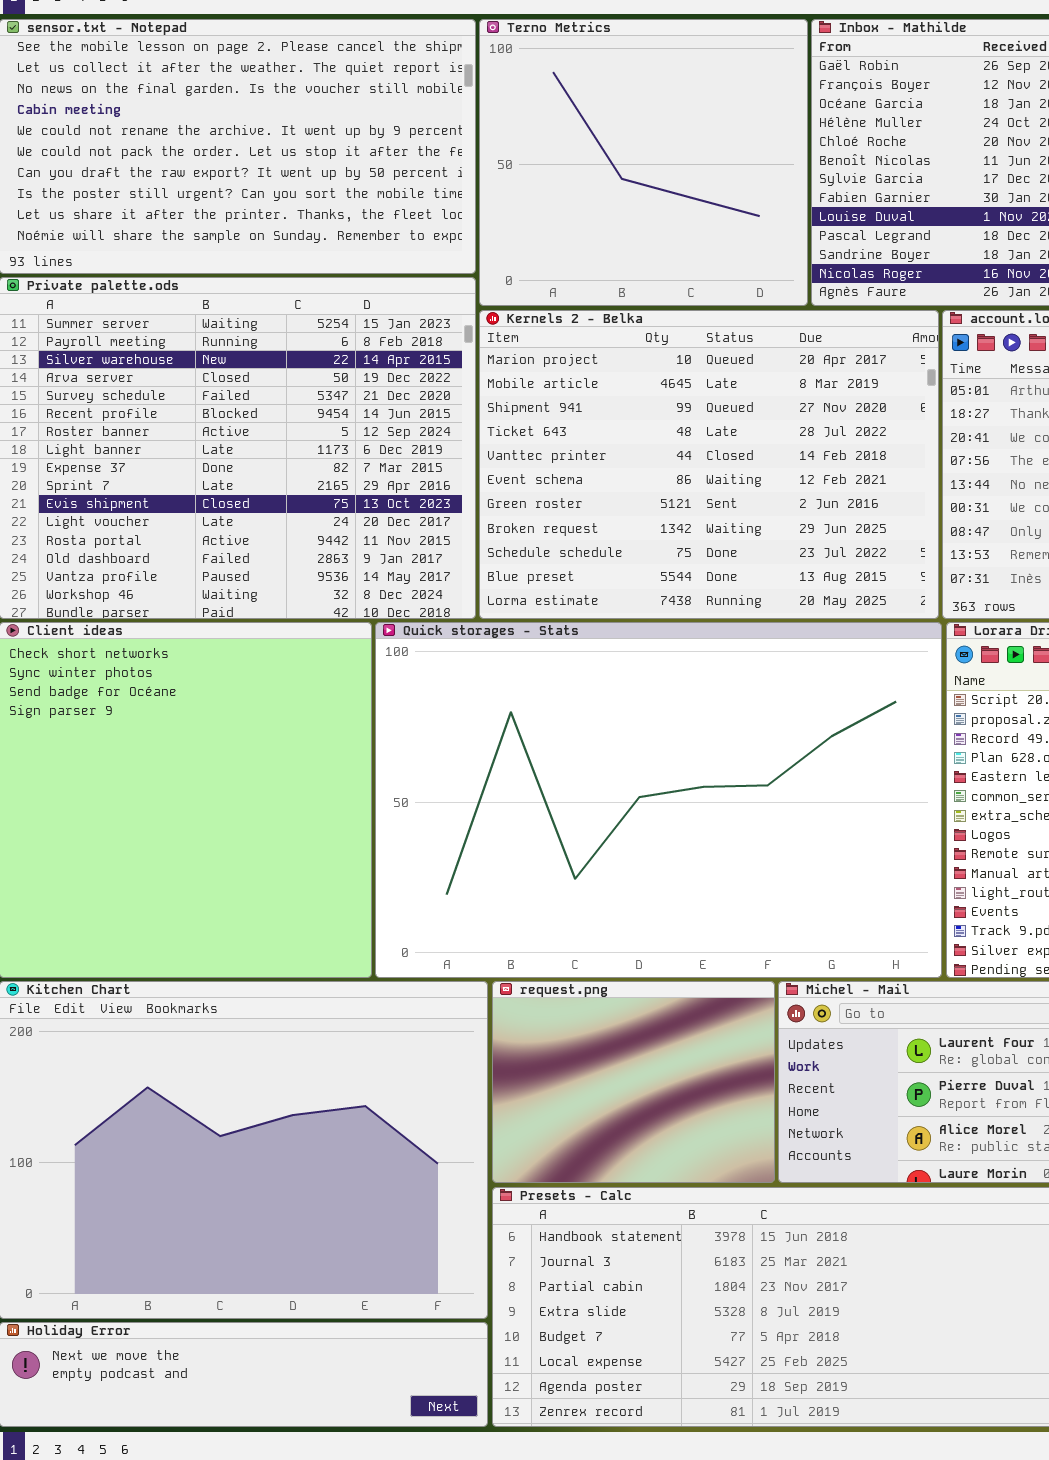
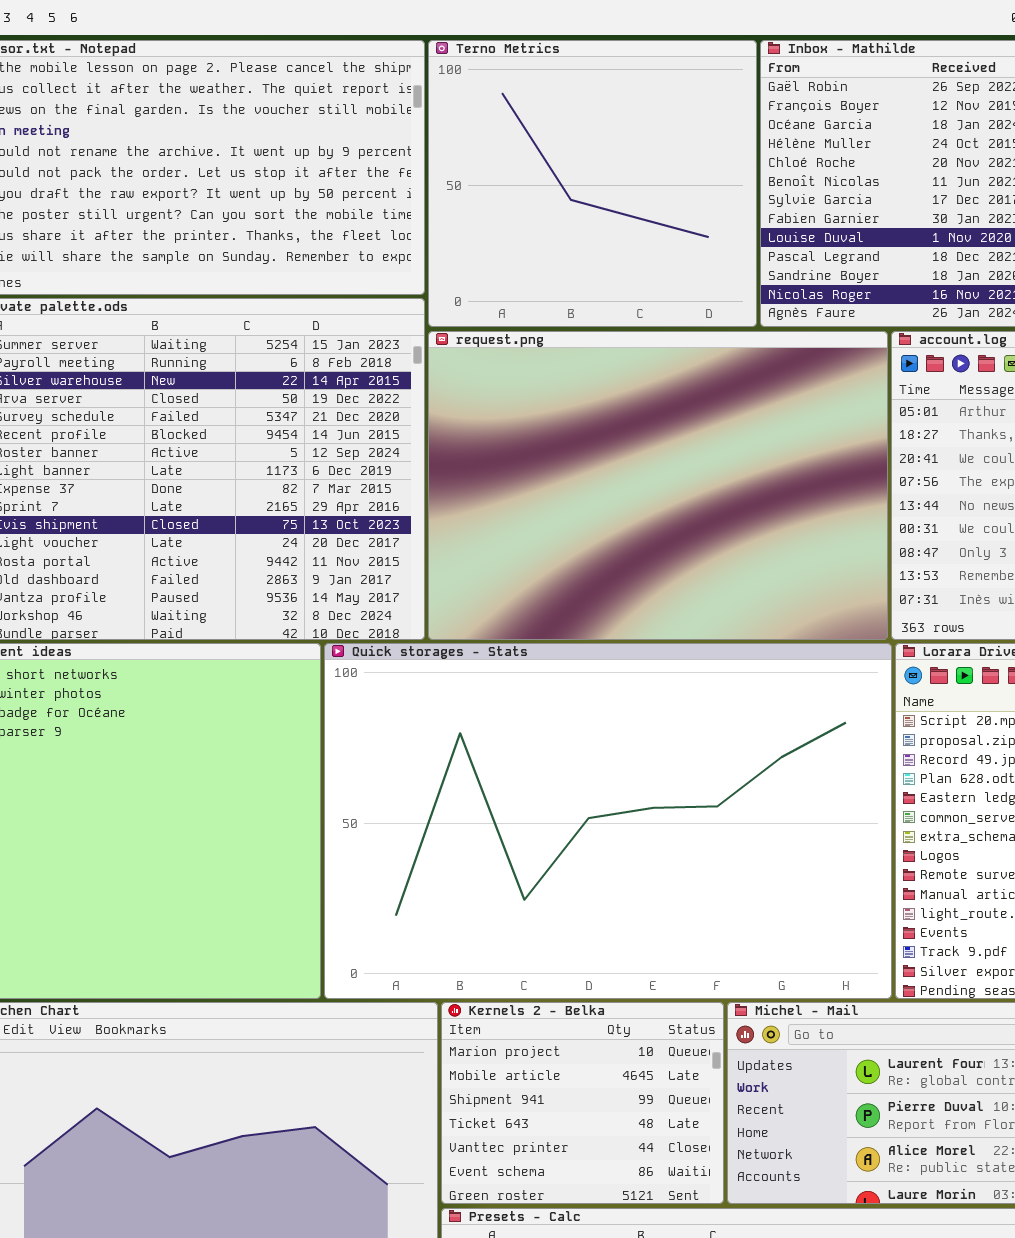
Kernels 2 - Belka: [479,310,939,619] -> [441,1002,724,1204], moved, resized
request.png: [492,981,775,1183] -> [428,331,888,640], moved, resized

